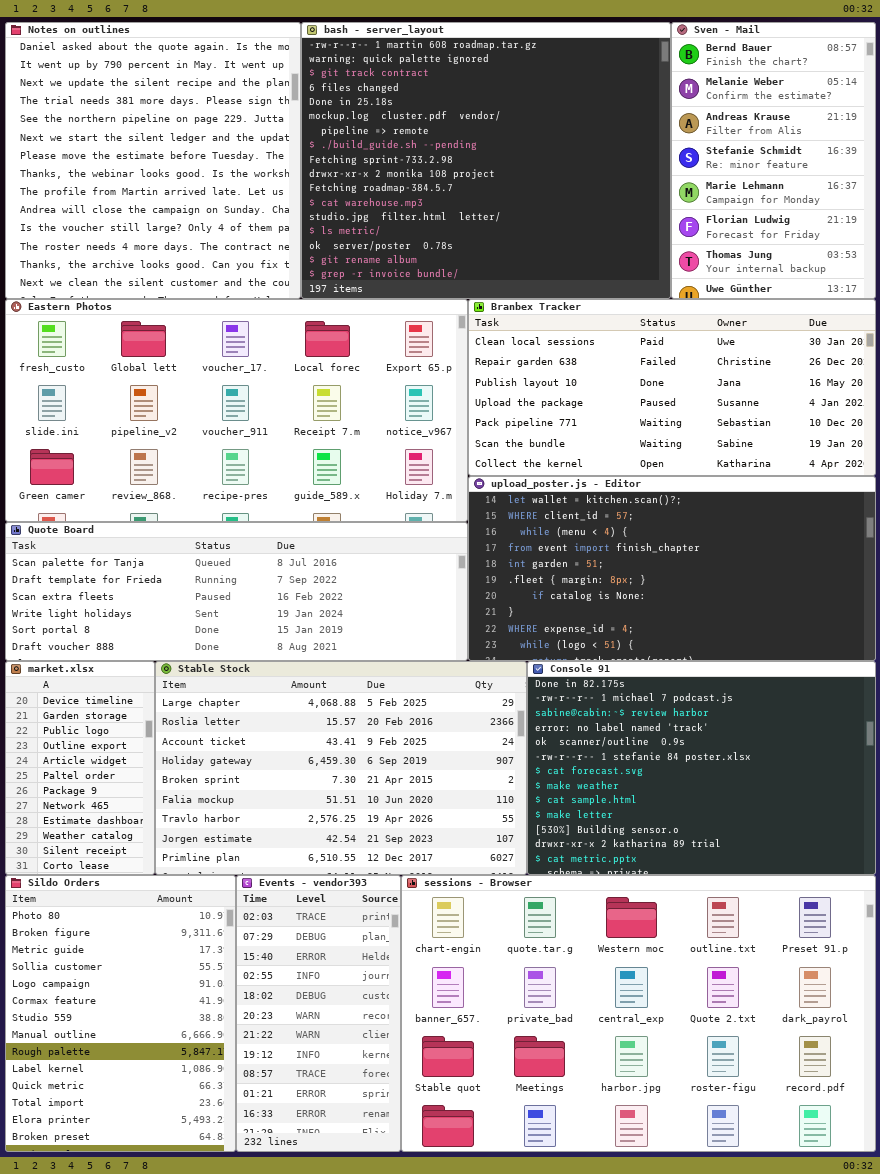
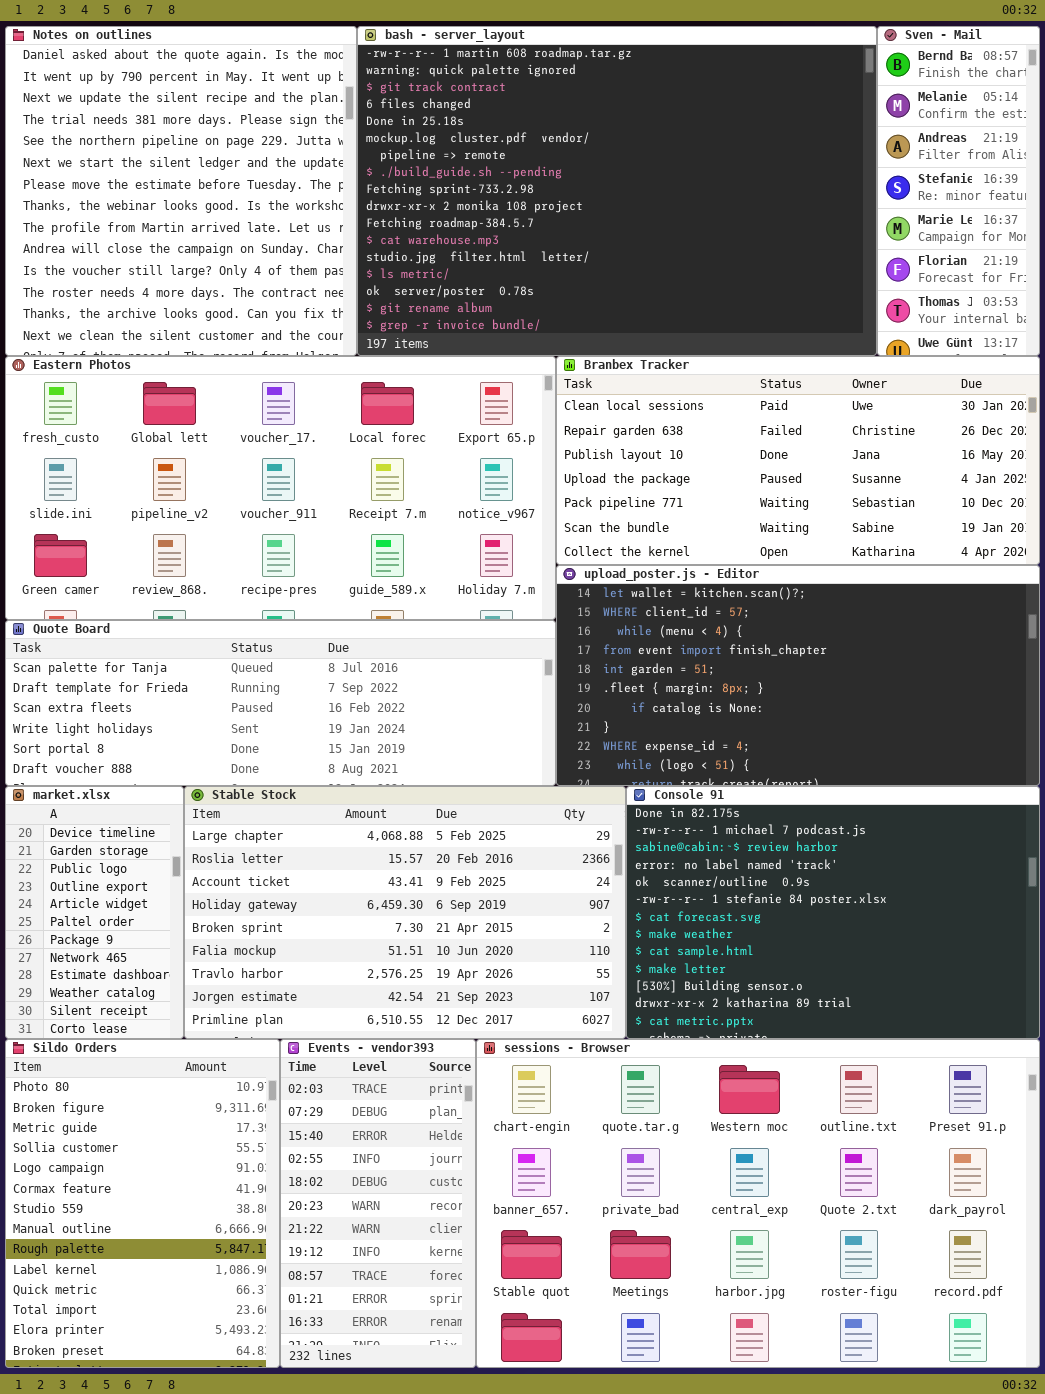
bash - server_layout: [301,22,671,299] -> [357,26,877,356], resized
Sven - Mail: [671,22,876,299] -> [877,26,1040,356], resized

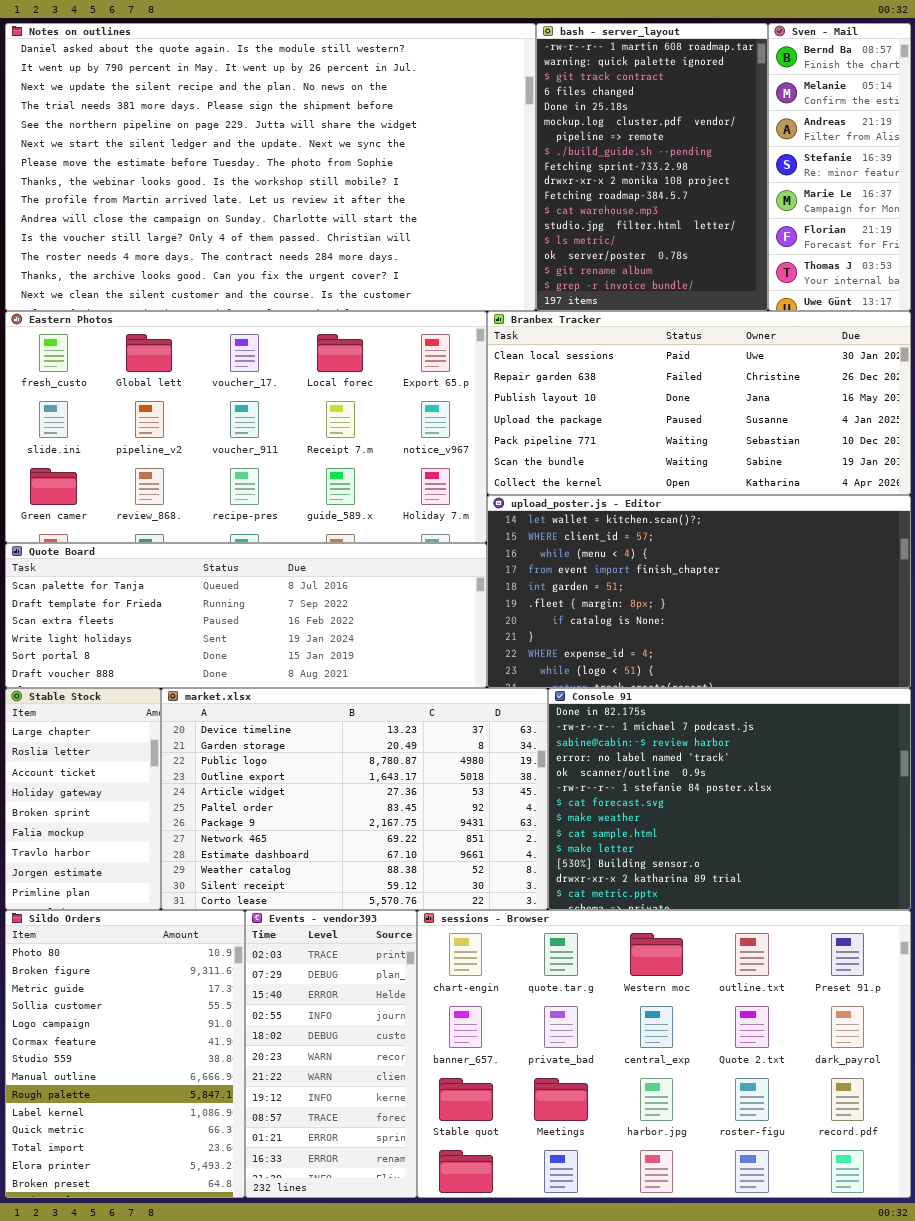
Notes on outlines: [5,26,357,356] -> [5,23,536,311], resized
bash - server_layout: [357,26,877,356] -> [536,23,768,311], resized
market.xlsx: [5,786,184,1039] -> [161,688,548,910], moved, resized
Stable Stock: [184,786,626,1039] -> [5,688,161,910], moved, resized

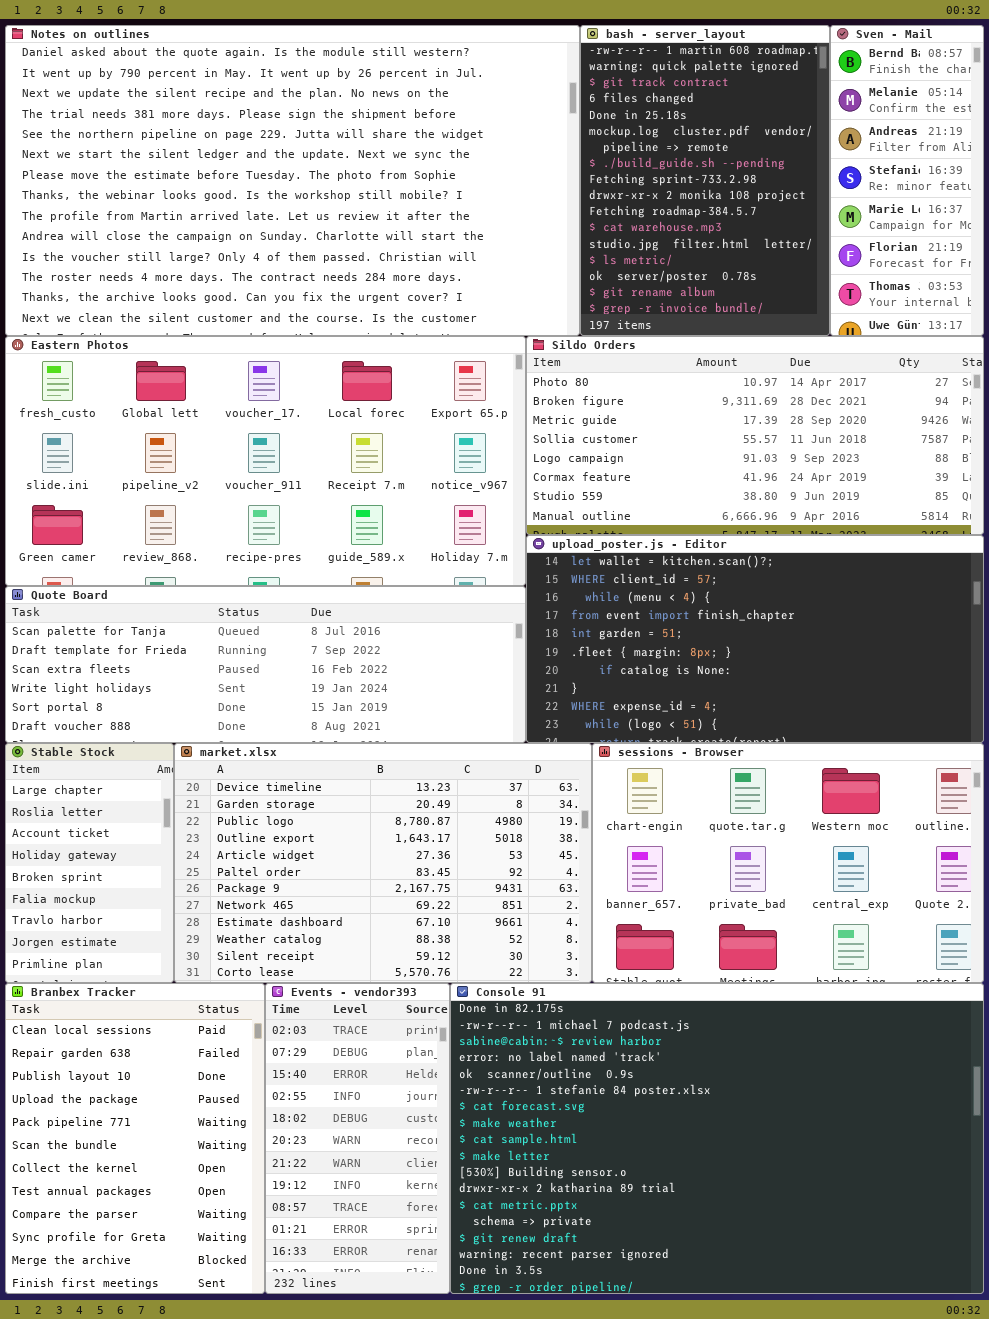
Branbex Tracker: [487,311,911,495] -> [5,983,265,1294], moved, resized
Console 91: [548,688,911,910] -> [450,983,984,1294], moved, resized
Sildo Orders: [5,910,245,1198] -> [526,336,984,535], moved, resized
sessions - Browser: [417,910,911,1198] -> [592,743,984,983], moved, resized

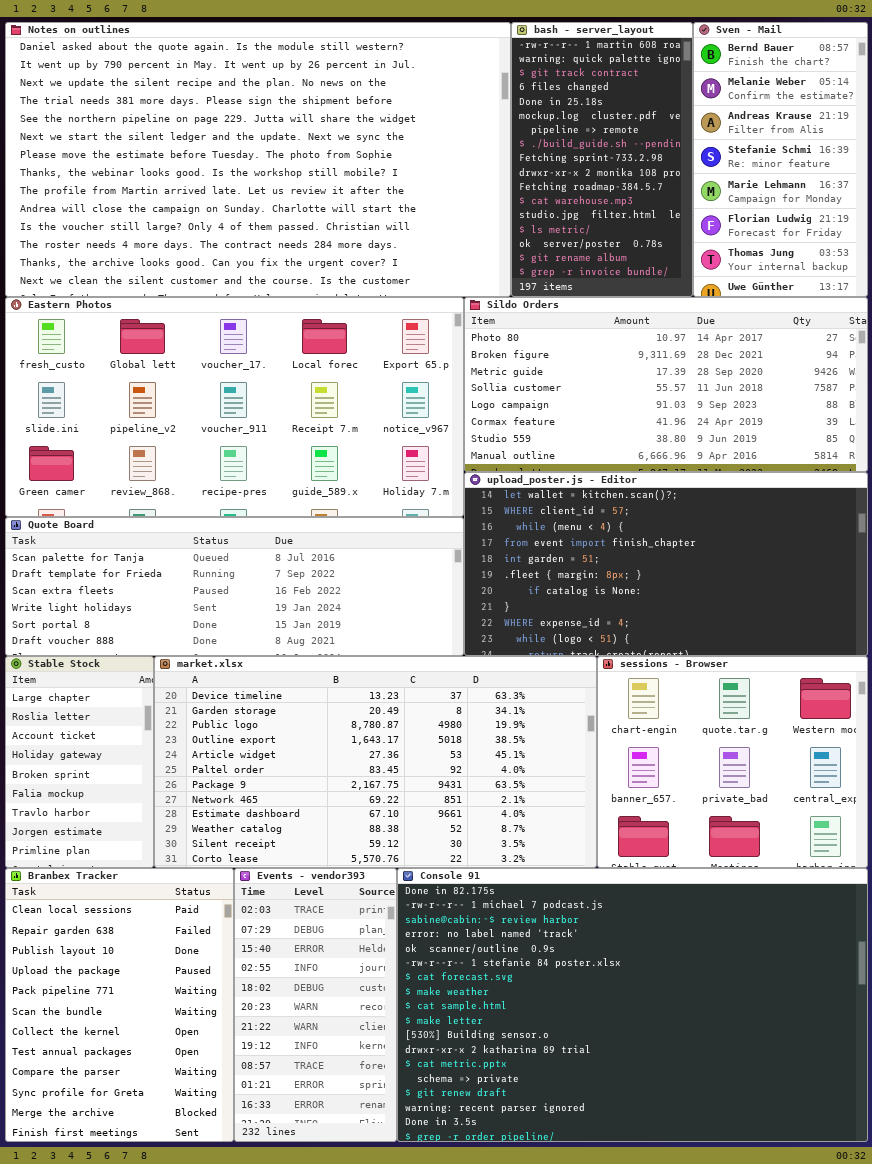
bash - server_layout: [580,25,830,336] -> [511,22,693,297], resized
Sven - Mail: [830,25,984,336] -> [693,22,868,297], resized
market.xlsx: [174,743,592,983] -> [154,656,597,868], resized
sessions - Browser: [592,743,984,983] -> [597,656,868,868], resized

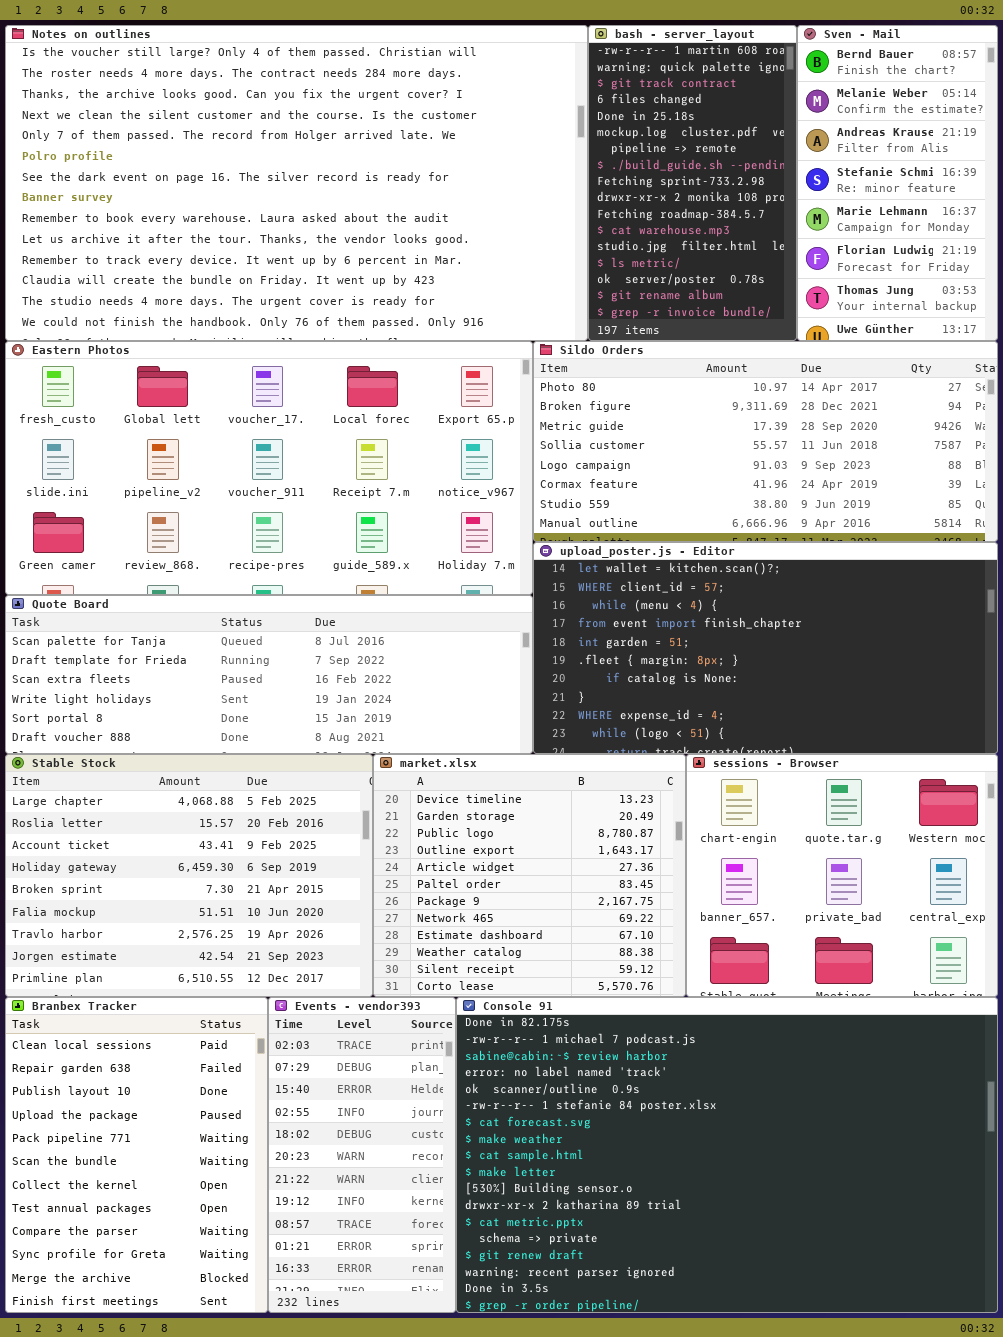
Notes on outlines: [5,22,511,297] -> [5,25,588,341], scrolled down 10 rows
Stable Stock: [5,656,154,868] -> [5,754,373,997], resized
market.xlsx: [154,656,597,868] -> [373,754,686,997], resized

